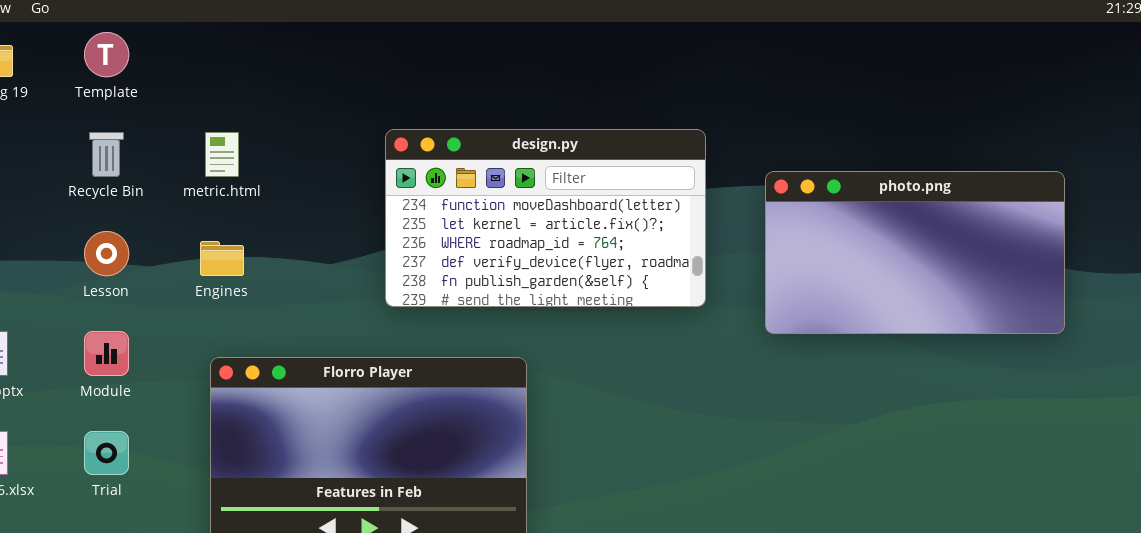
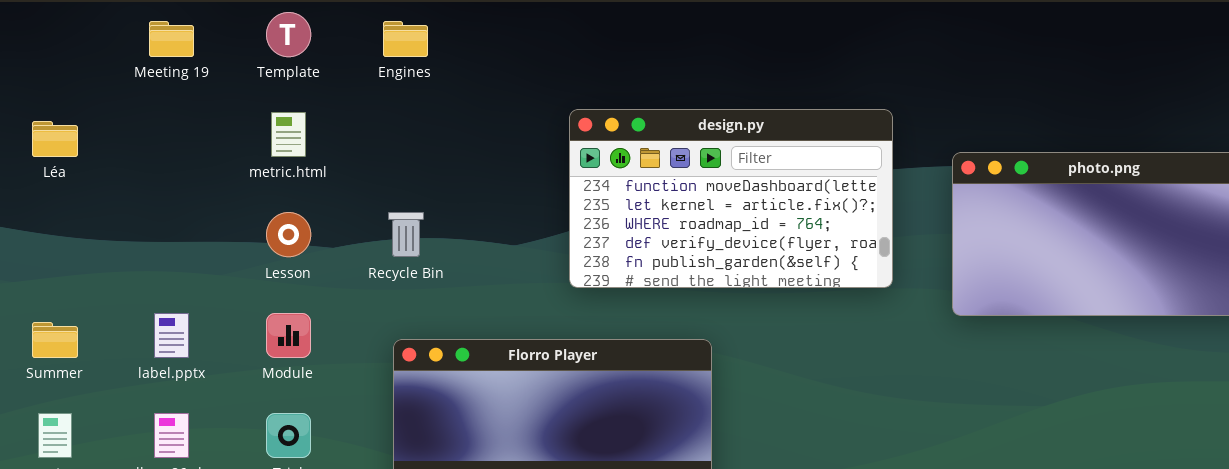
Recycle Bin: [89,132,124,177] -> [388,212,424,257], moved
metric.html: [205,132,239,177] -> [271,112,306,157], moved
Engines: [200,241,244,276] -> [383,21,428,57], moved

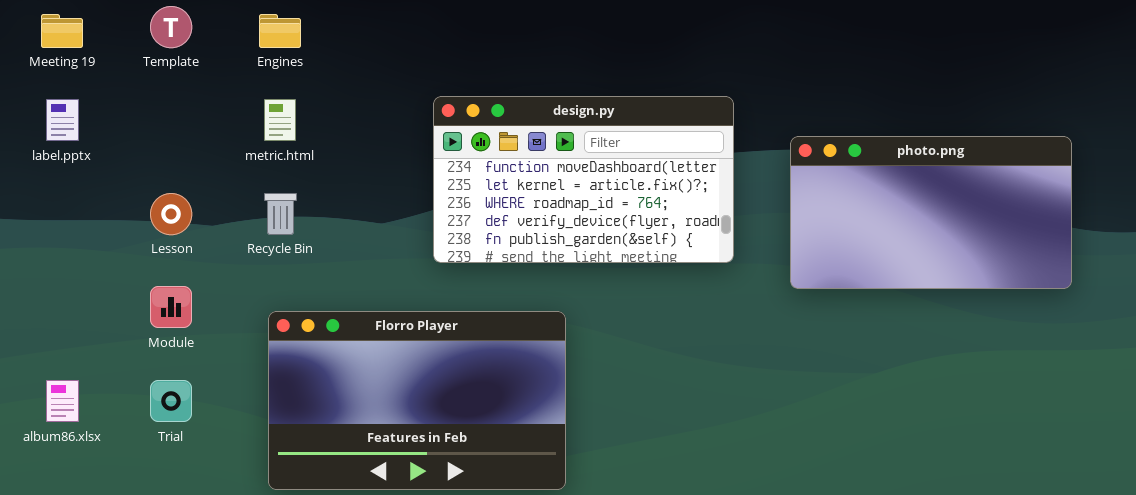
metric.html: [271,112,306,157] -> [264,99,296,141], moved
label.pptx: [154,313,189,358] -> [46,99,79,141], moved

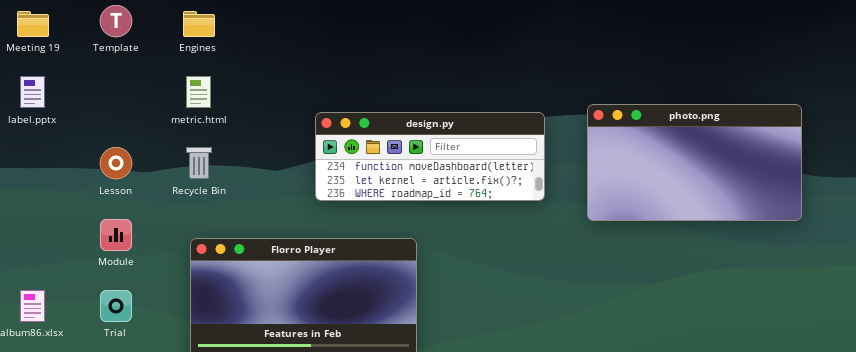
design.py: [433,96,734,263] -> [315,112,545,201], resized

